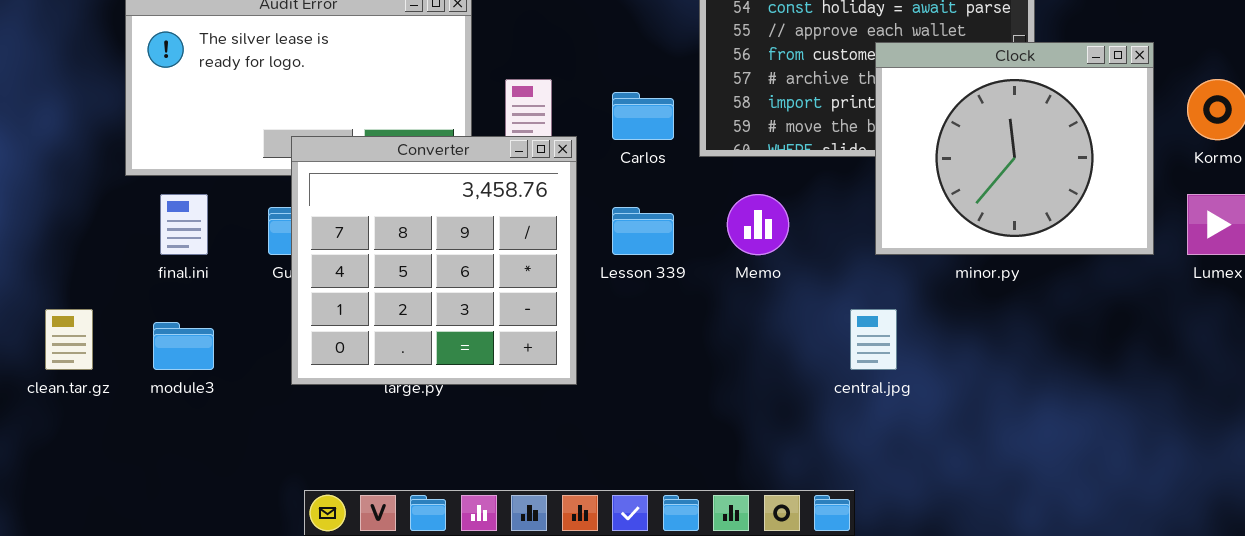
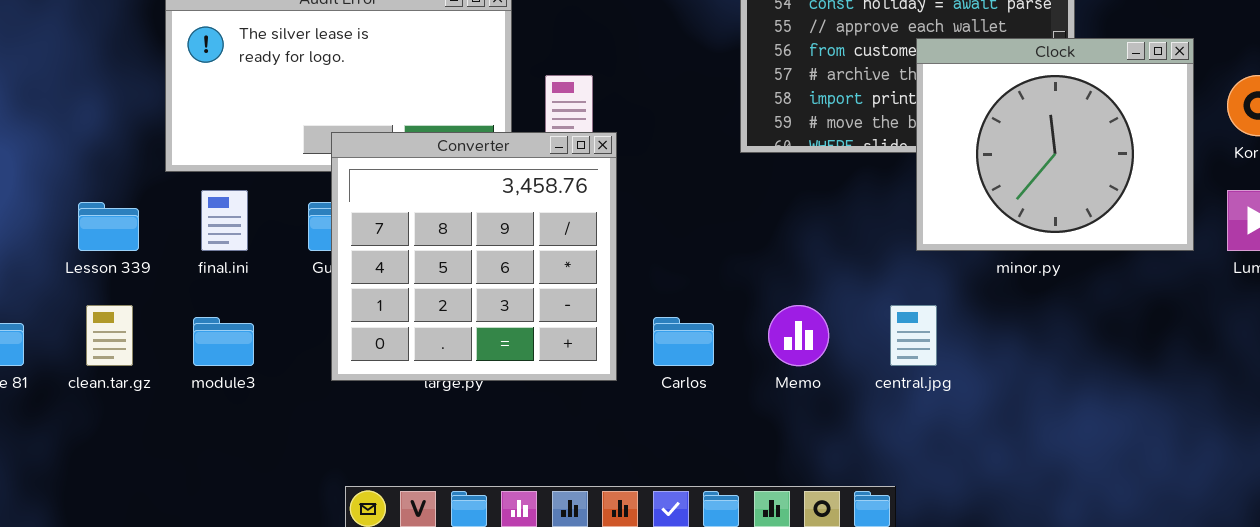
Carlos: [612,92,674,140] -> [653,317,714,366], moved
Memo: [727,194,789,255] -> [768,305,829,366], moved
Lesson 339: [612,207,674,255] -> [78,202,139,251], moved

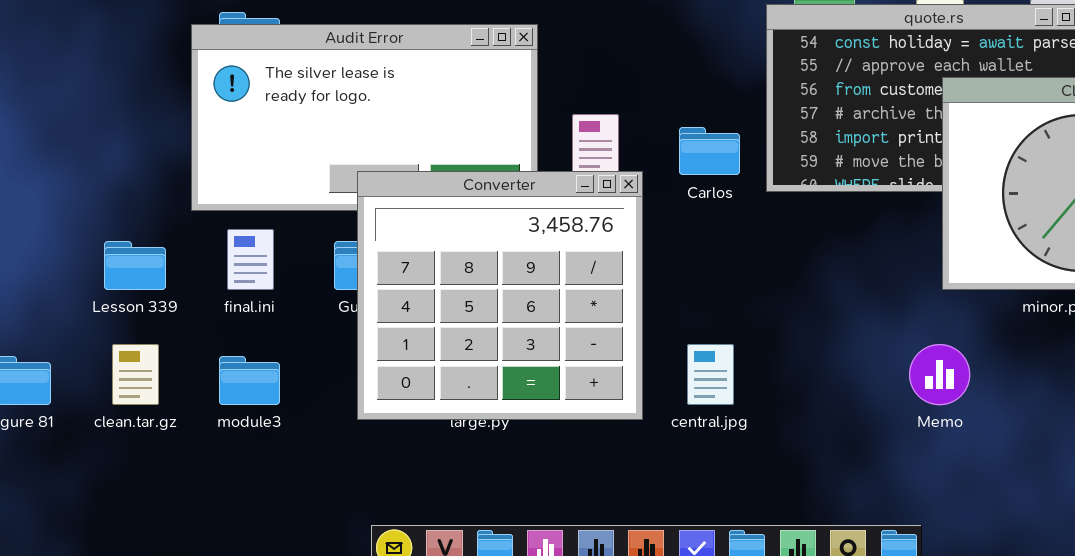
Memo: [768,305,829,366] -> [909,344,970,405], moved
central.jpg: [890,305,937,366] -> [687,344,734,405], moved
Carlos: [653,317,714,366] -> [679,127,740,175], moved

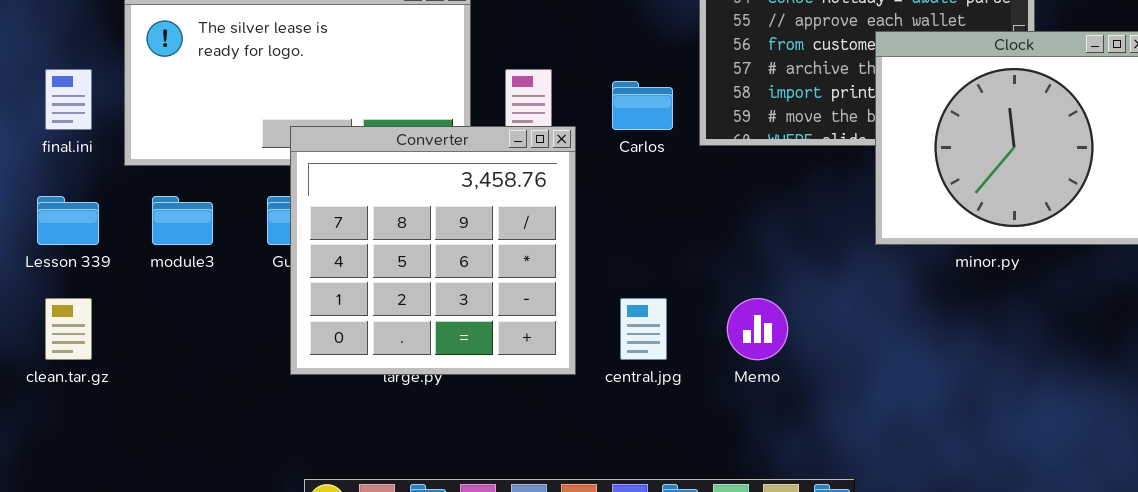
final.ini: [227,229,274,290] -> [45,69,92,130], moved
Memo: [909,344,970,405] -> [727,298,788,360], moved
module3: [219,356,280,405] -> [152,196,213,245], moved

